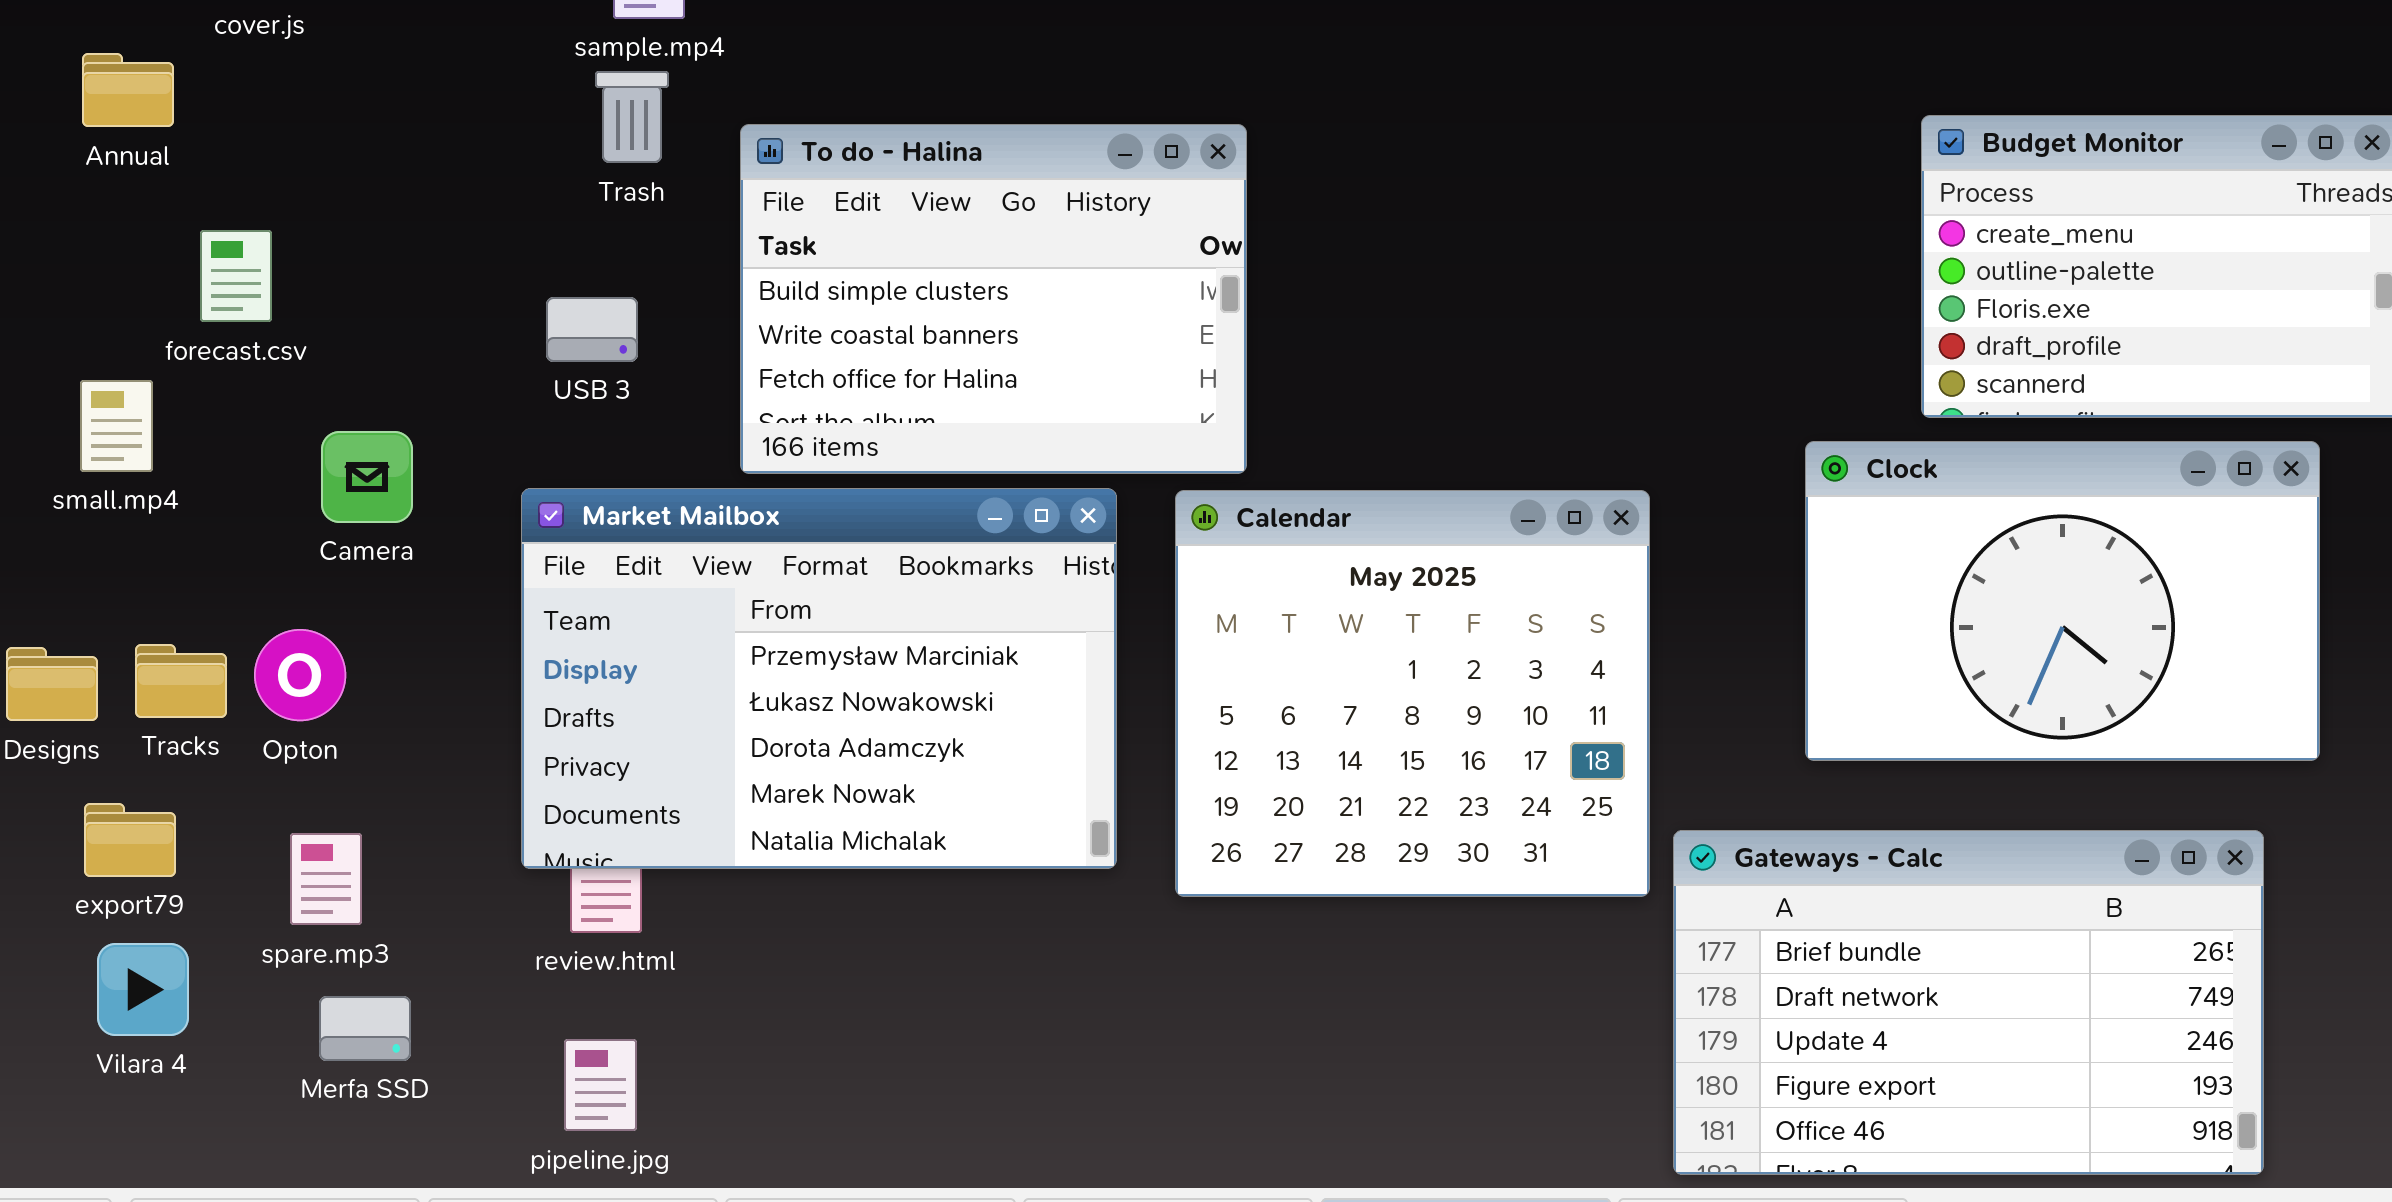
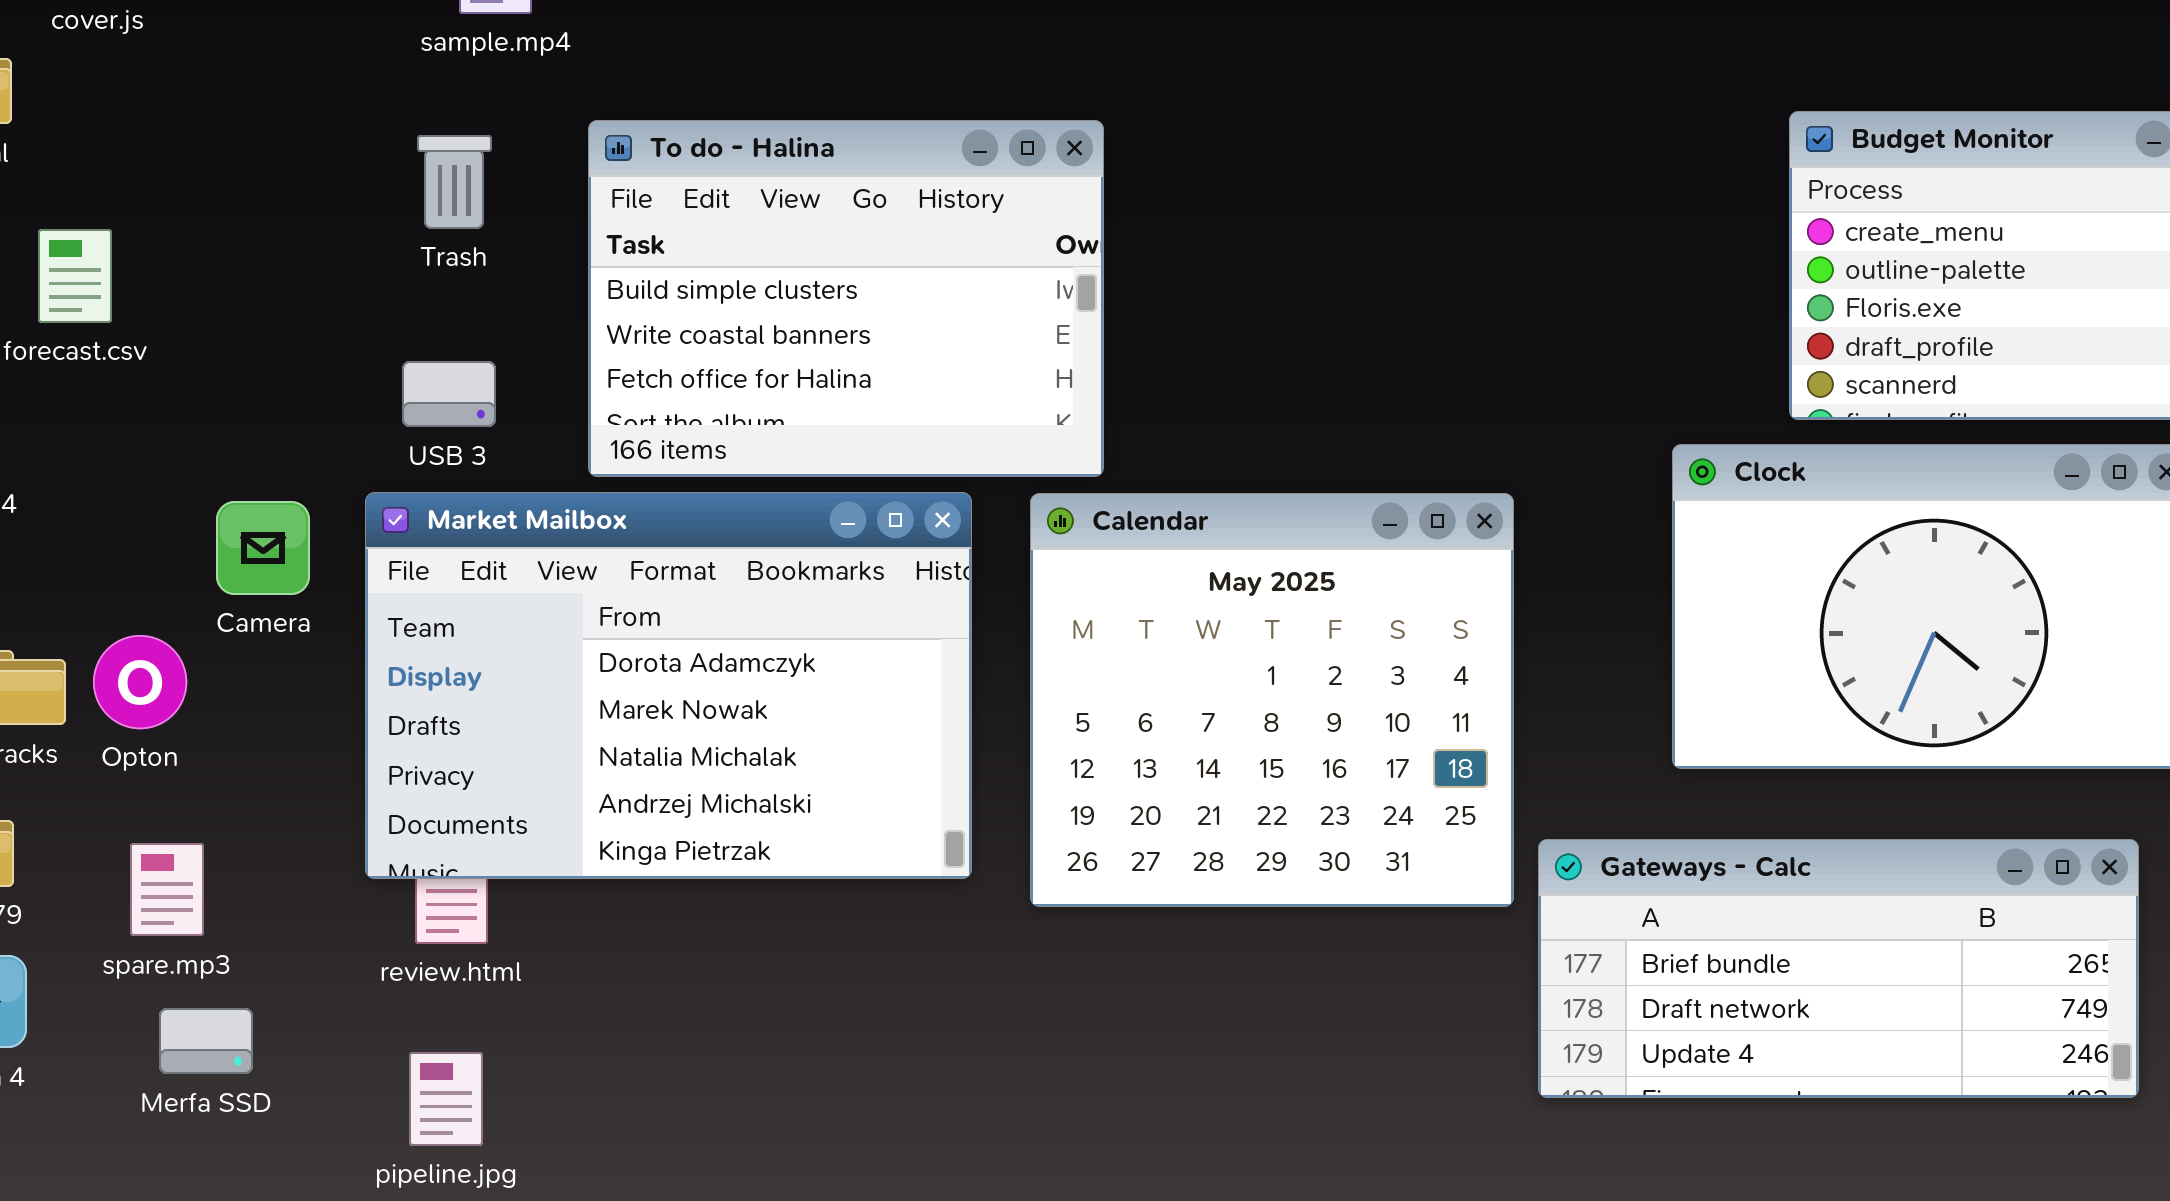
Trash: [595,71,669,163] -> [417,135,492,229], moved
USB 3: [546,297,638,362] -> [402,361,496,427], moved
Camera: [321,431,413,523] -> [216,501,310,595], moved
Market Mailbox: [521,488,1117,869] -> [365,492,972,879], scrolled down 2 rows
Gateways - Calc: [1673,830,2264,1175] -> [1538,839,2139,1098], resized

